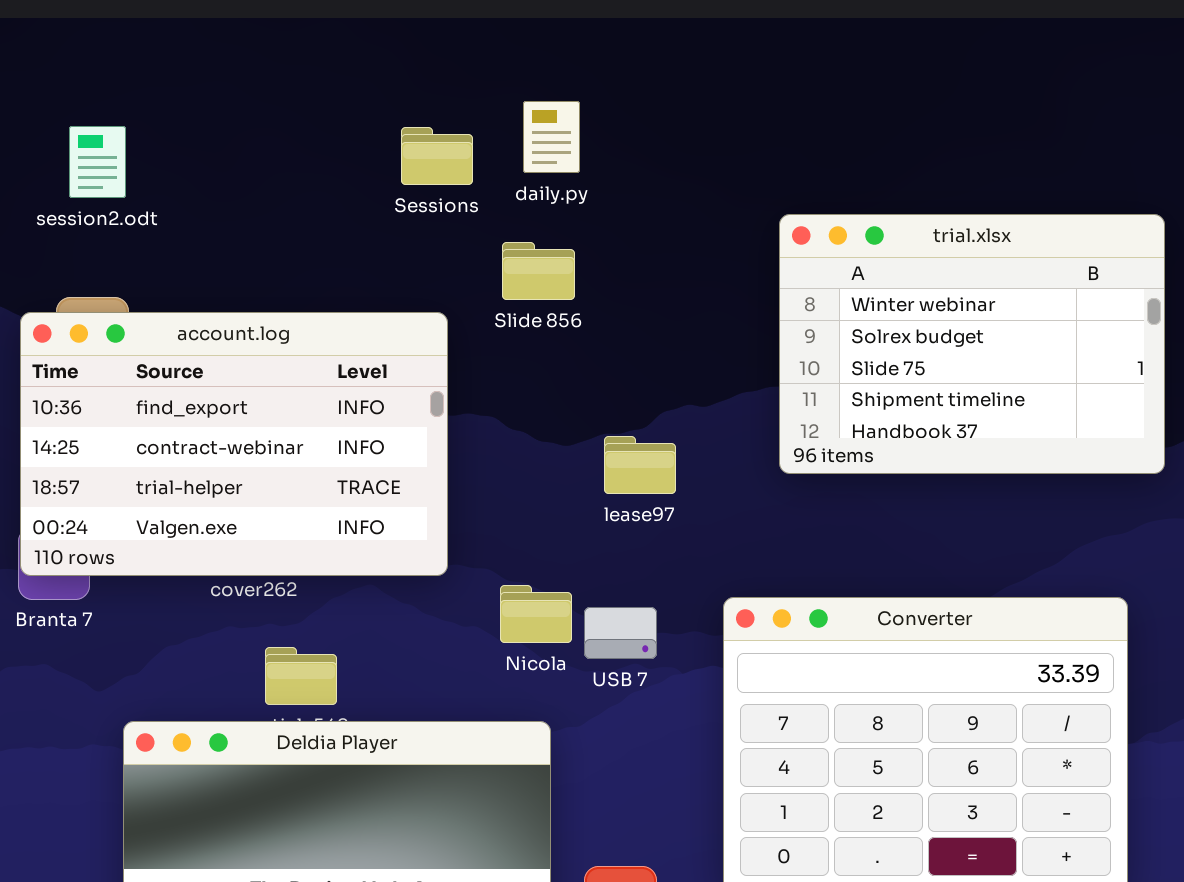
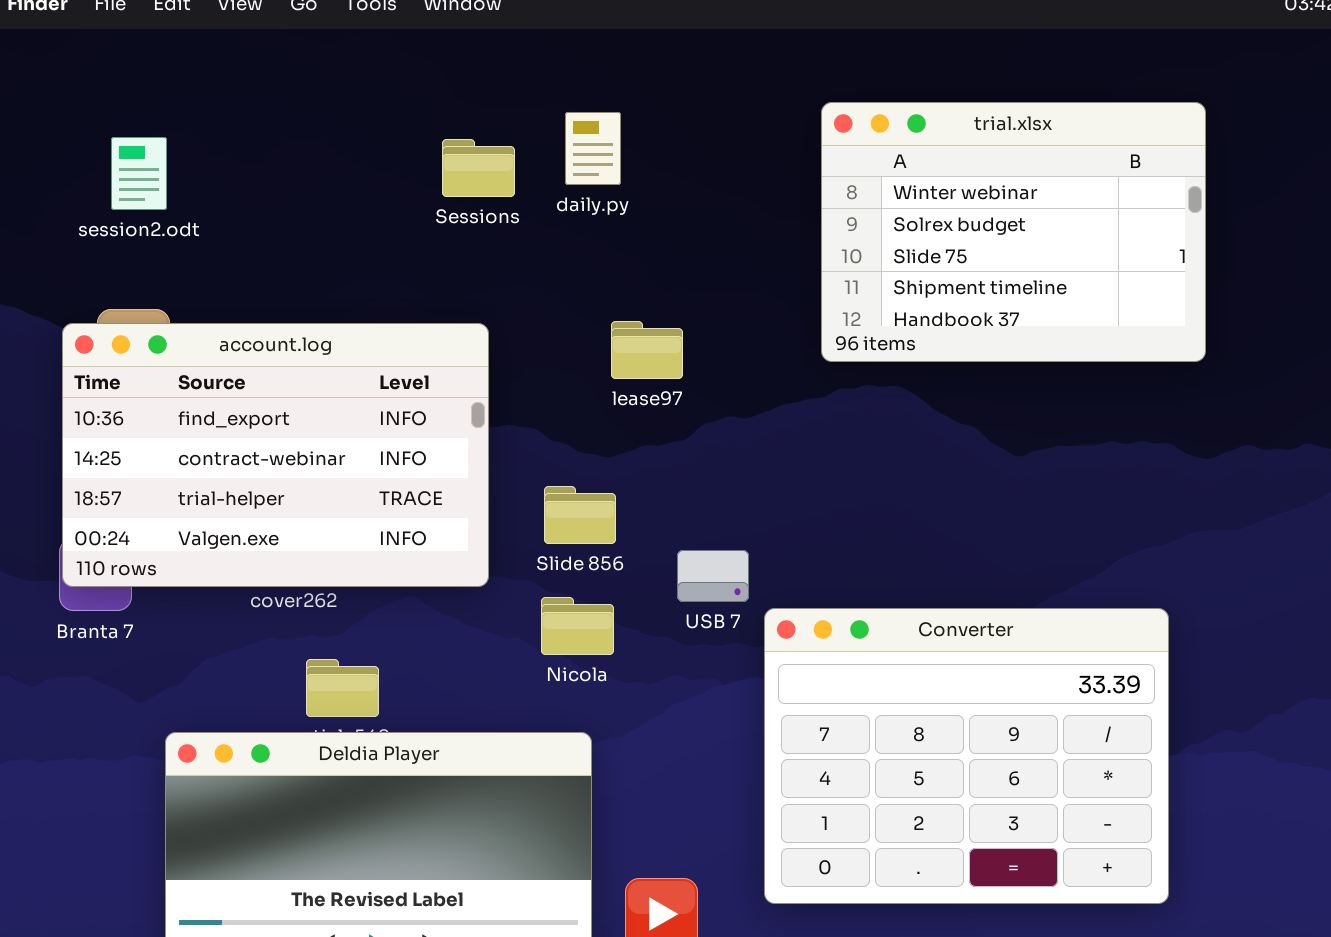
trial.xlsx: [779,214,1165,474] -> [821,102,1206,362], moved
Slide 856: [502,242,575,300] -> [544,486,616,544], moved
lease97: [604,436,676,494] -> [611,321,683,379], moved
USB 7: [584,607,657,659] -> [677,550,749,602], moved

